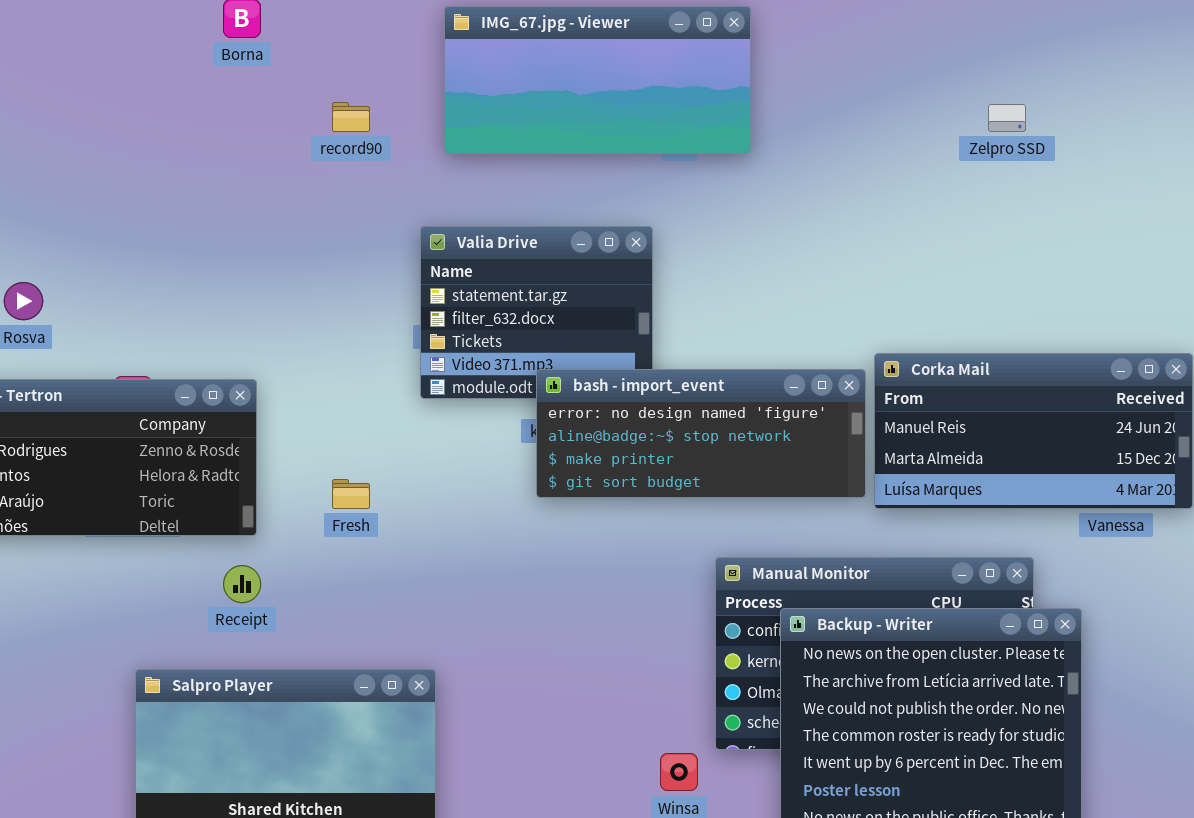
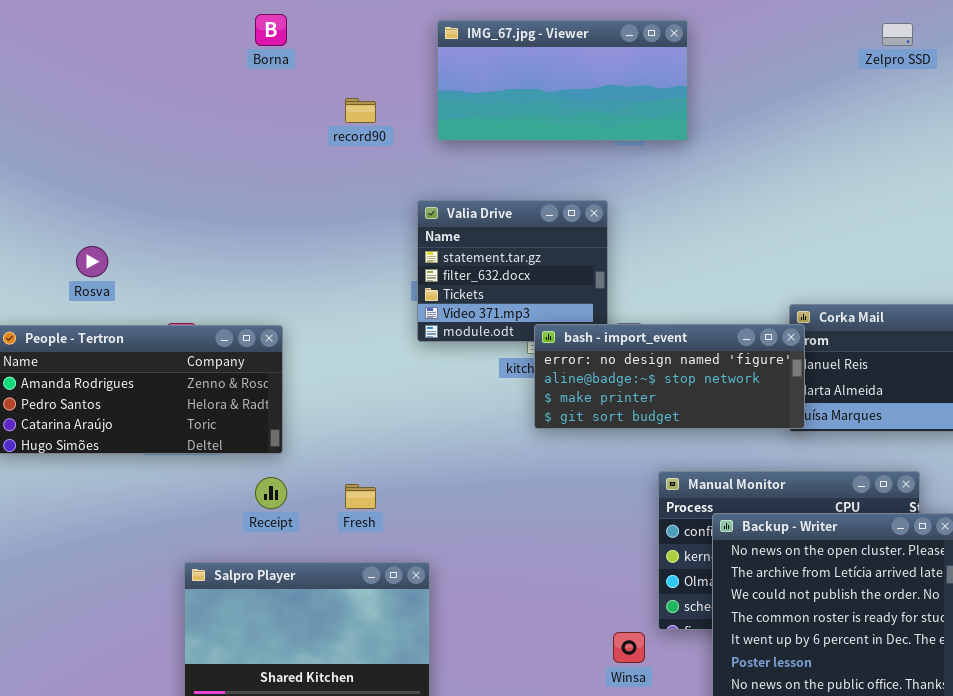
Zelpro SSD: [988,104,1026,132] -> [882,23,913,46], moved
bash - import_event: [536,369,866,498] -> [534,324,805,429], moved
Fresh: [332,479,370,509] -> [345,484,376,509], moved

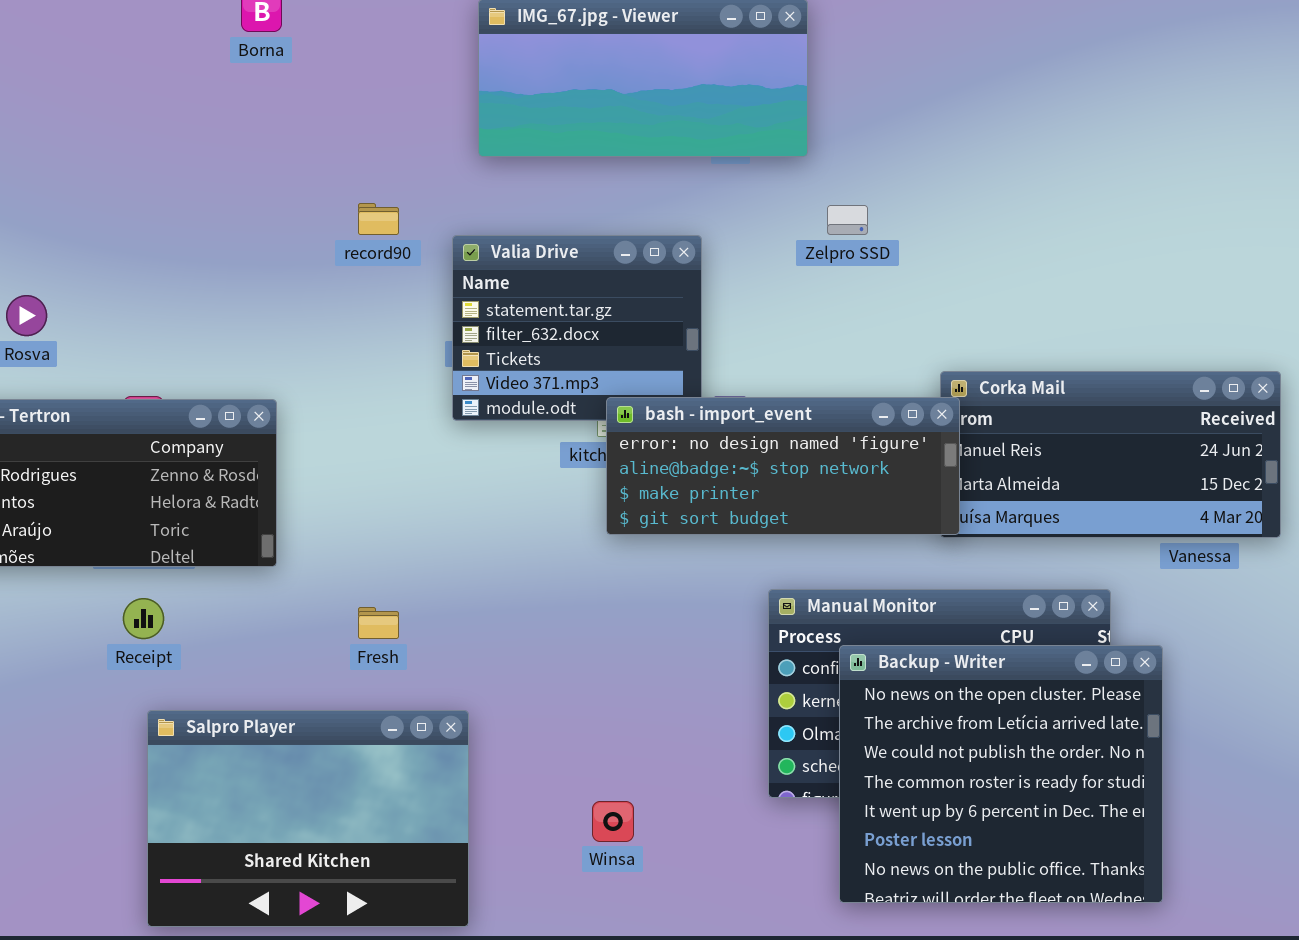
Zelpro SSD: [882,23,913,46] -> [827,205,868,235], moved
record90: [345,98,376,123] -> [358,203,399,235], moved
Receipt: [255,477,287,509] -> [123,598,164,639], moved
Winsa: [613,632,645,663] -> [592,801,634,842], moved

